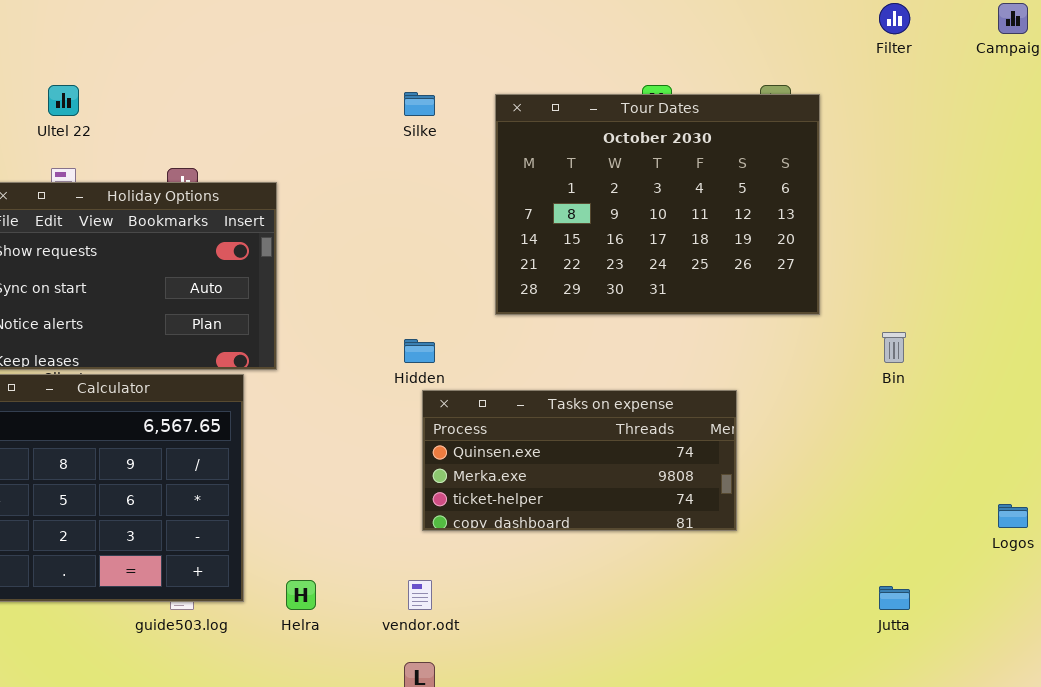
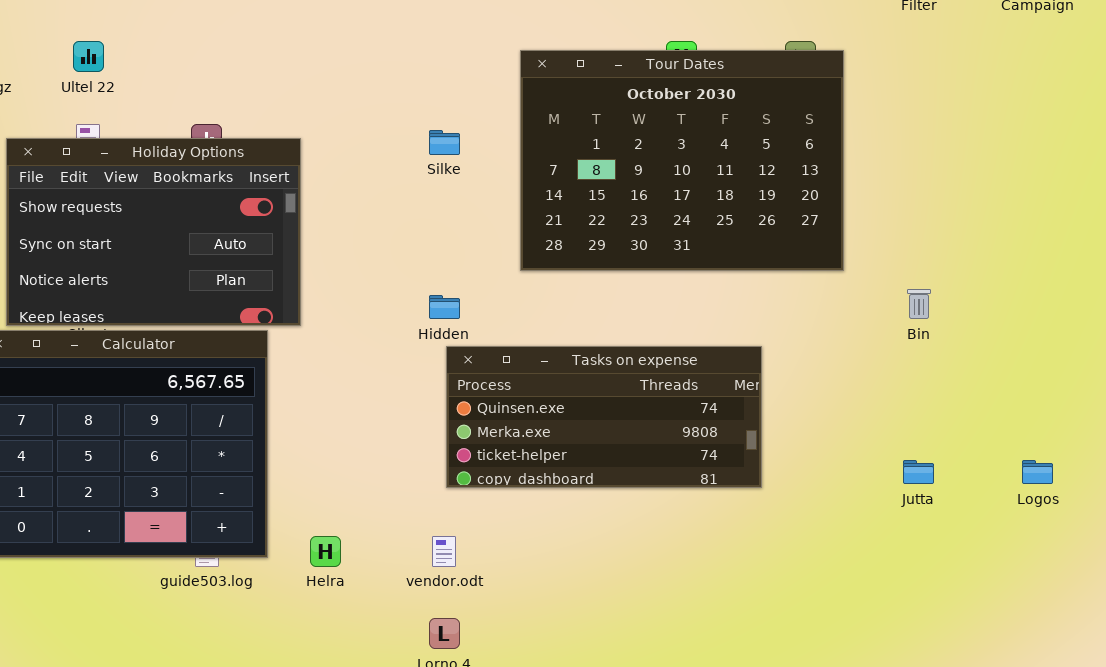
Silke: [404,92,435,116] -> [429,130,460,155], moved
Jutta: [879,586,910,610] -> [903,460,934,484], moved

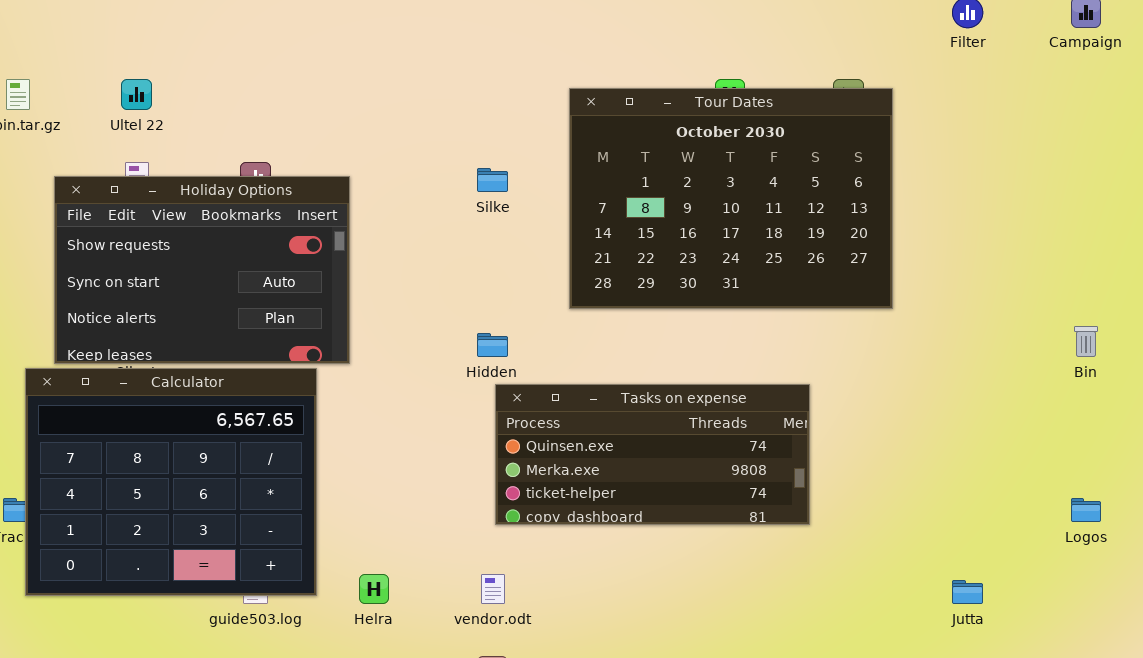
Bin: [907,289,931,319] -> [1074,326,1098,357], moved
Jutta: [903,460,934,484] -> [952,580,983,604], moved

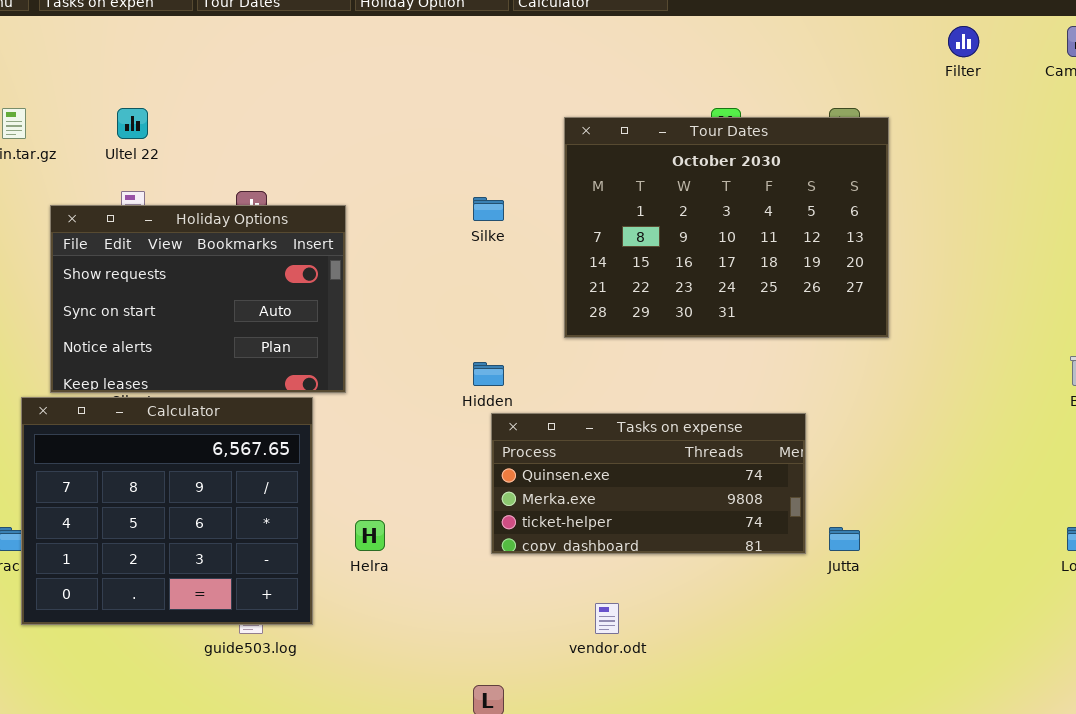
Helra: [359,574,389,604] -> [355,520,385,551], moved
vendor.odt: [481,574,505,604] -> [595,603,619,634], moved
Jutta: [952,580,983,604] -> [829,527,860,551], moved

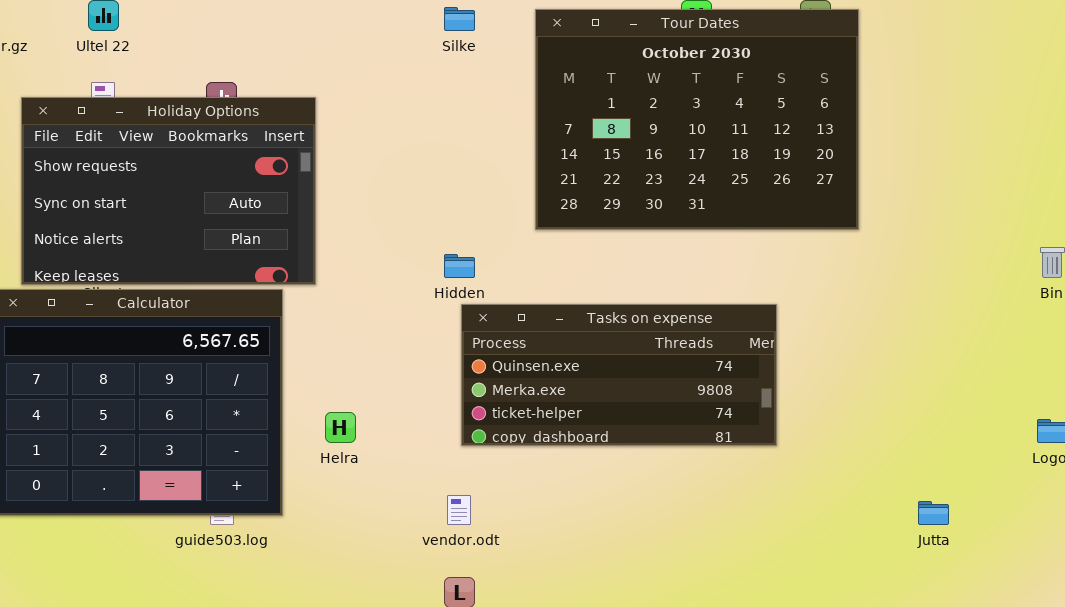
Silke: [473,197,504,221] -> [444,7,475,31], moved
Jutta: [829,527,860,551] -> [918,501,949,525], moved
vendor.odt: [595,603,619,634] -> [447,495,471,525], moved

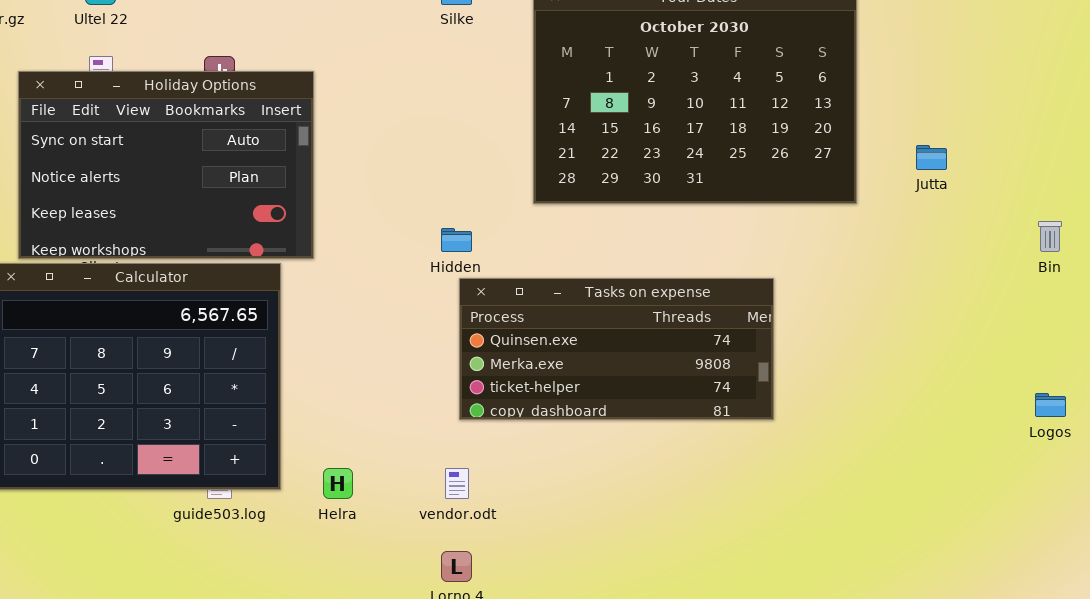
Holiday Options: [21,97,316,285] -> [18,71,314,259], scrolled down 1 row
Helra: [325,412,356,443] -> [323,468,353,499], moved
Jutta: [918,501,949,525] -> [916,145,947,170], moved

